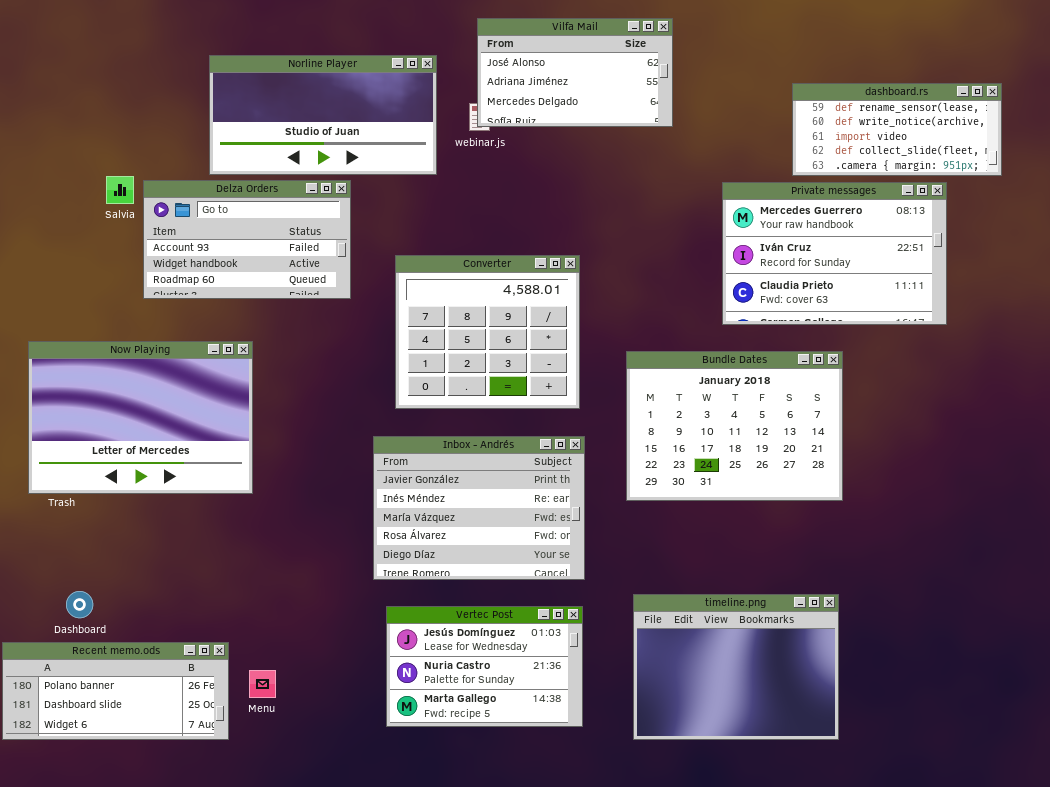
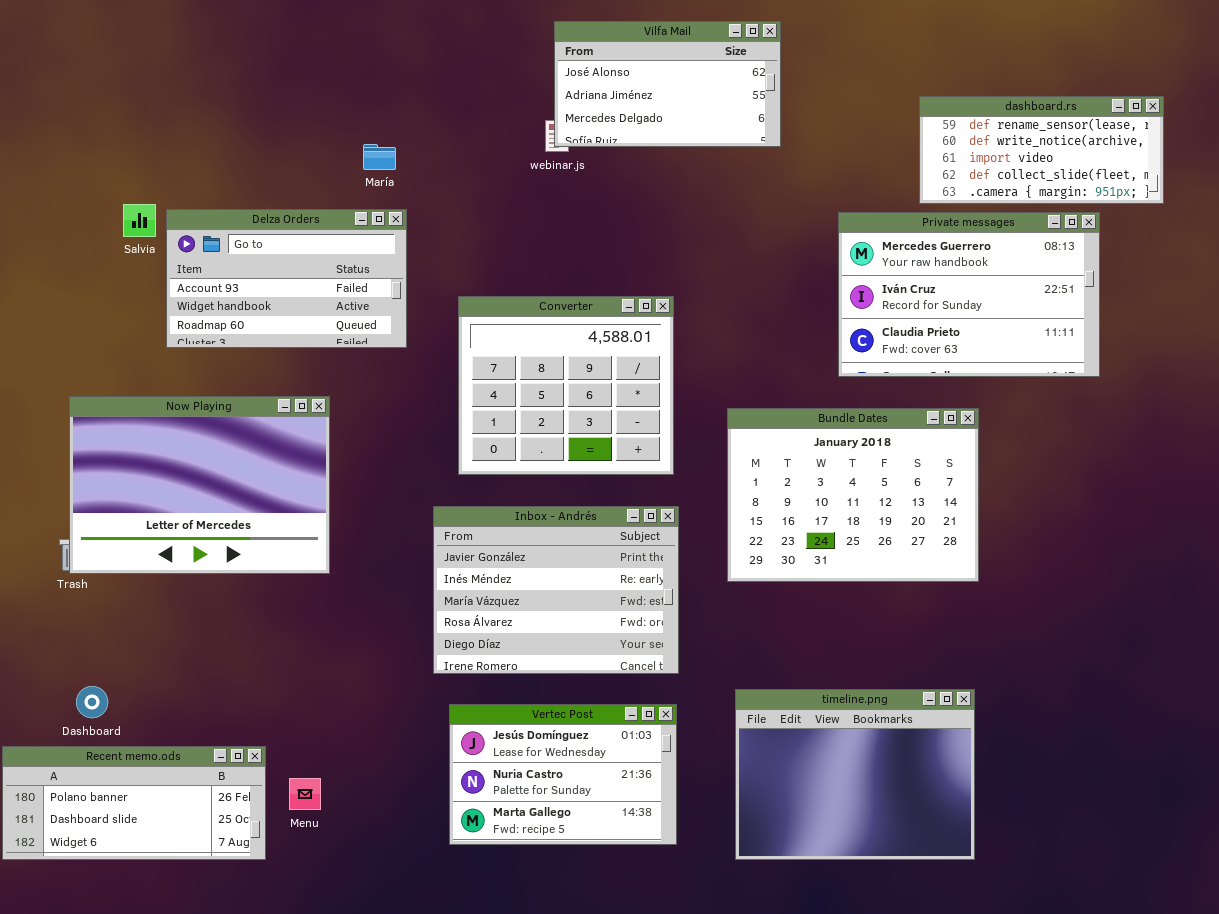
Norline Player: [209,55,437,175] -> none, closed
Now Playing: [28,341,253,494] -> [69,396,330,574], moved

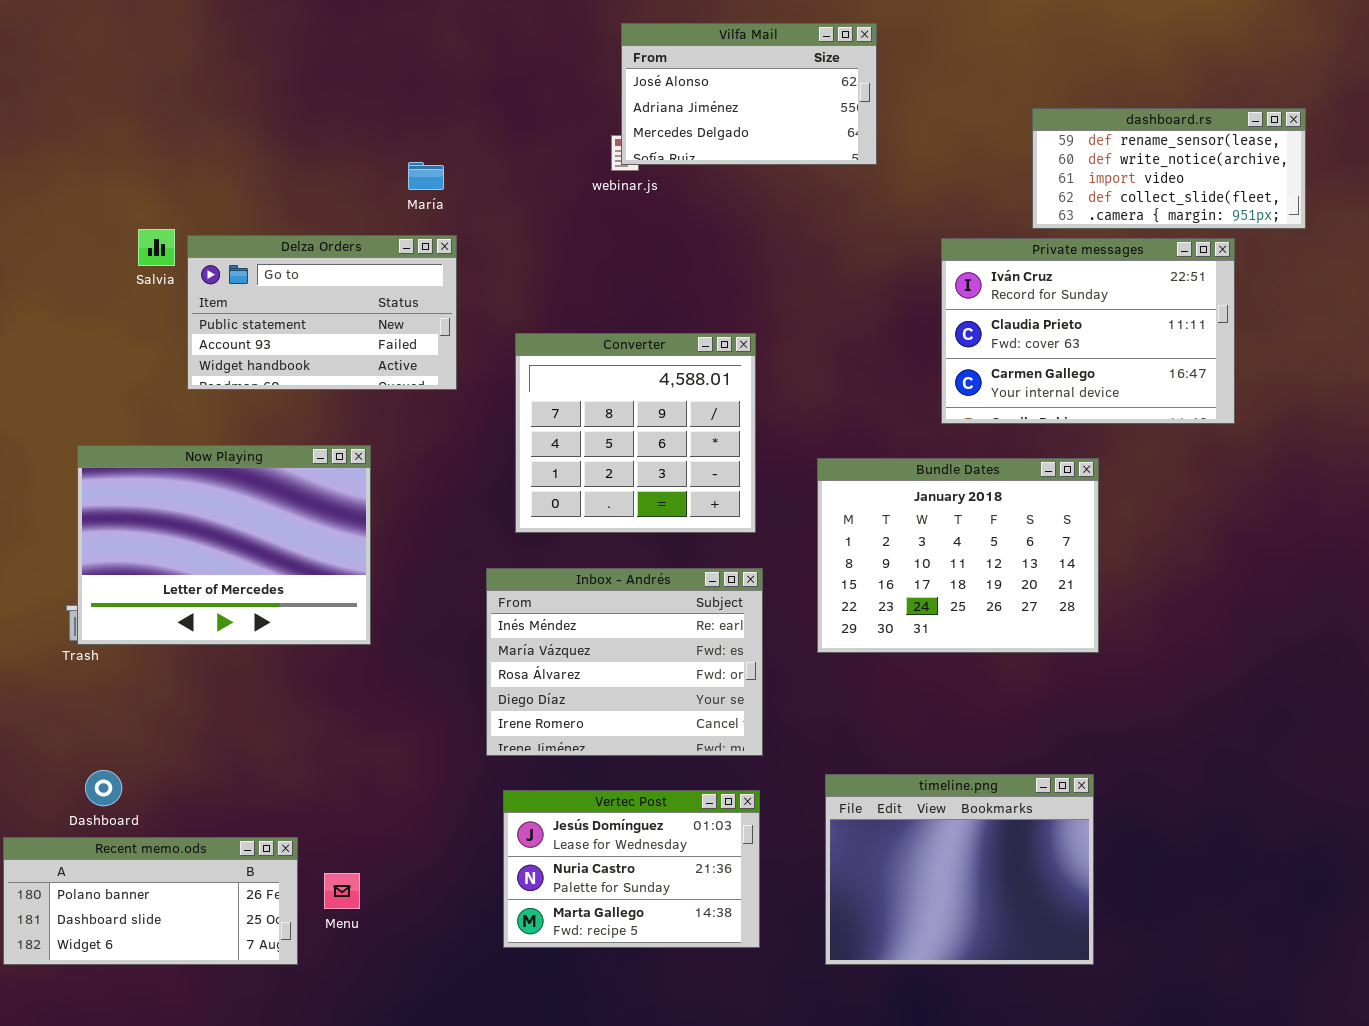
Delza Orders: [166,209,407,348] -> [187,235,457,390], scrolled up 1 row
Private messages: [838,212,1100,377] -> [941,238,1235,424], scrolled down 1 row
Inbox - Andrés: [433,506,679,674] -> [486,568,763,756], scrolled down 1 row

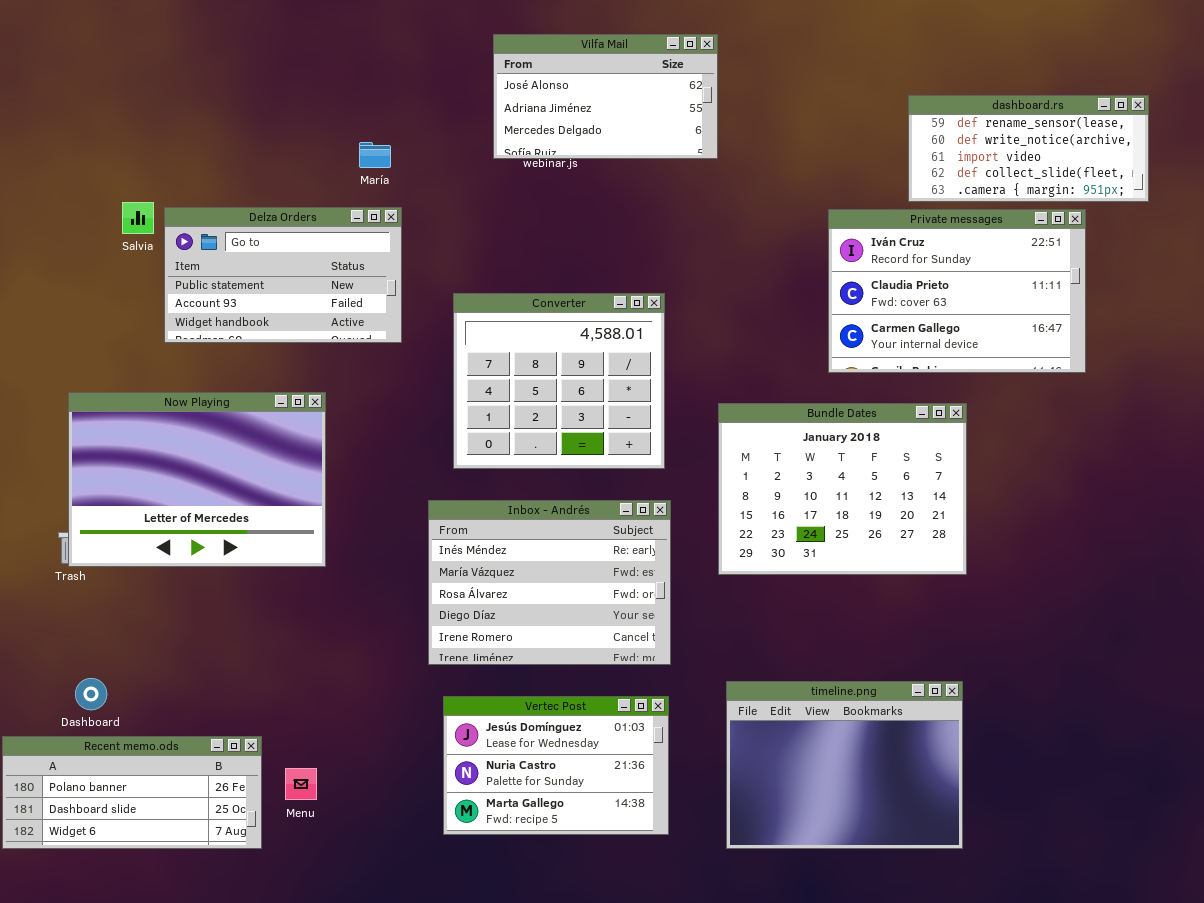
Vilfa Mail: [621,23,877,165] -> [493,34,718,159], moved

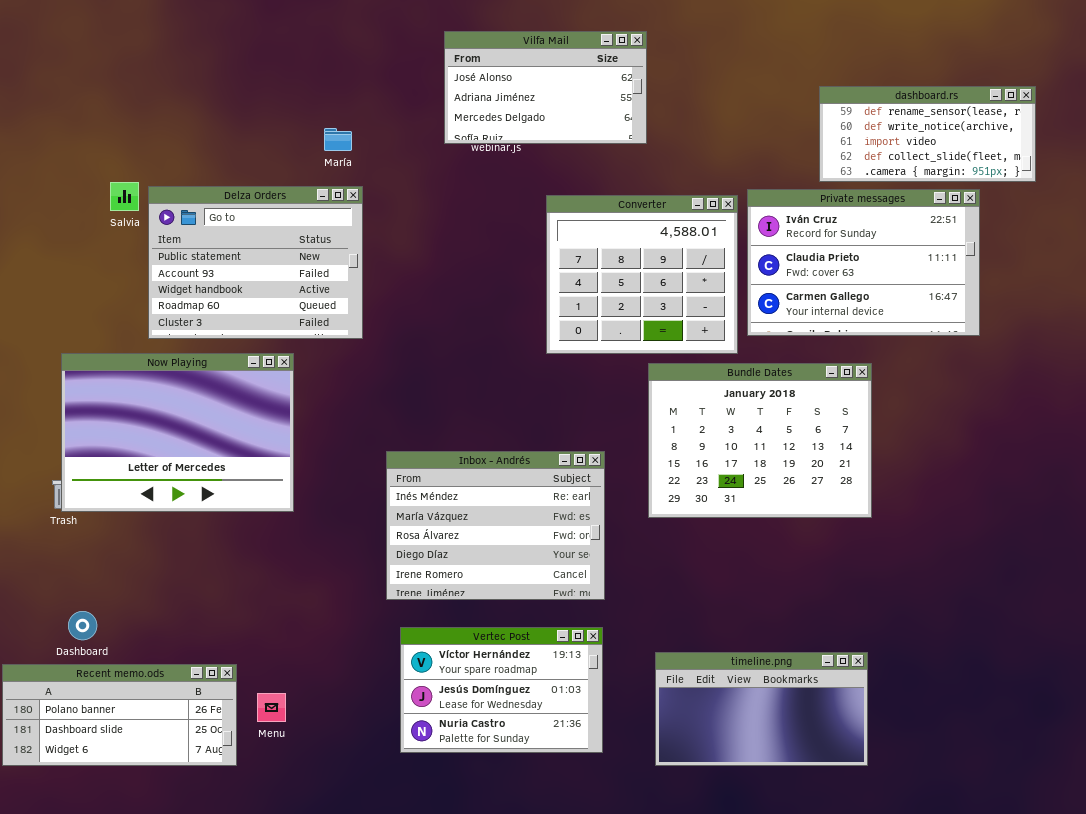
Delza Orders: [164,207,402,343] -> [148,186,363,339], resized
Converter: [453,293,665,469] -> [546,195,738,354], moved
timeline.png: [726,681,963,849] -> [655,652,868,766], resized
Vertec Post: [443,696,669,835] -> [400,627,603,753], scrolled up 1 row

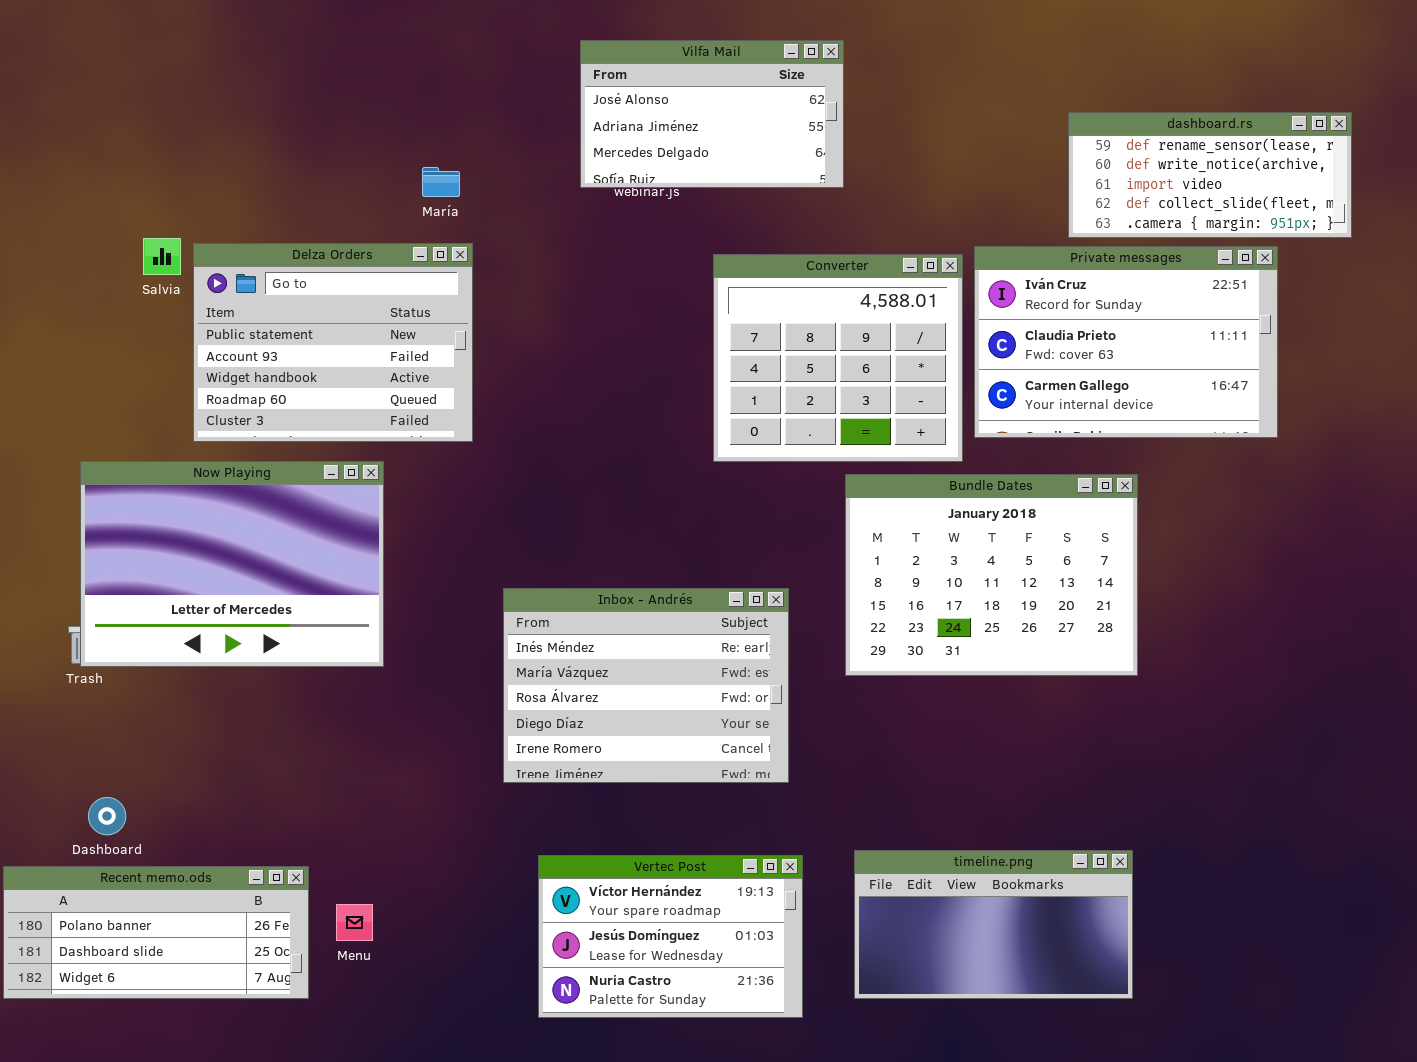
Vertec Post: [400,627,603,753] -> [538,855,803,1018], moved

